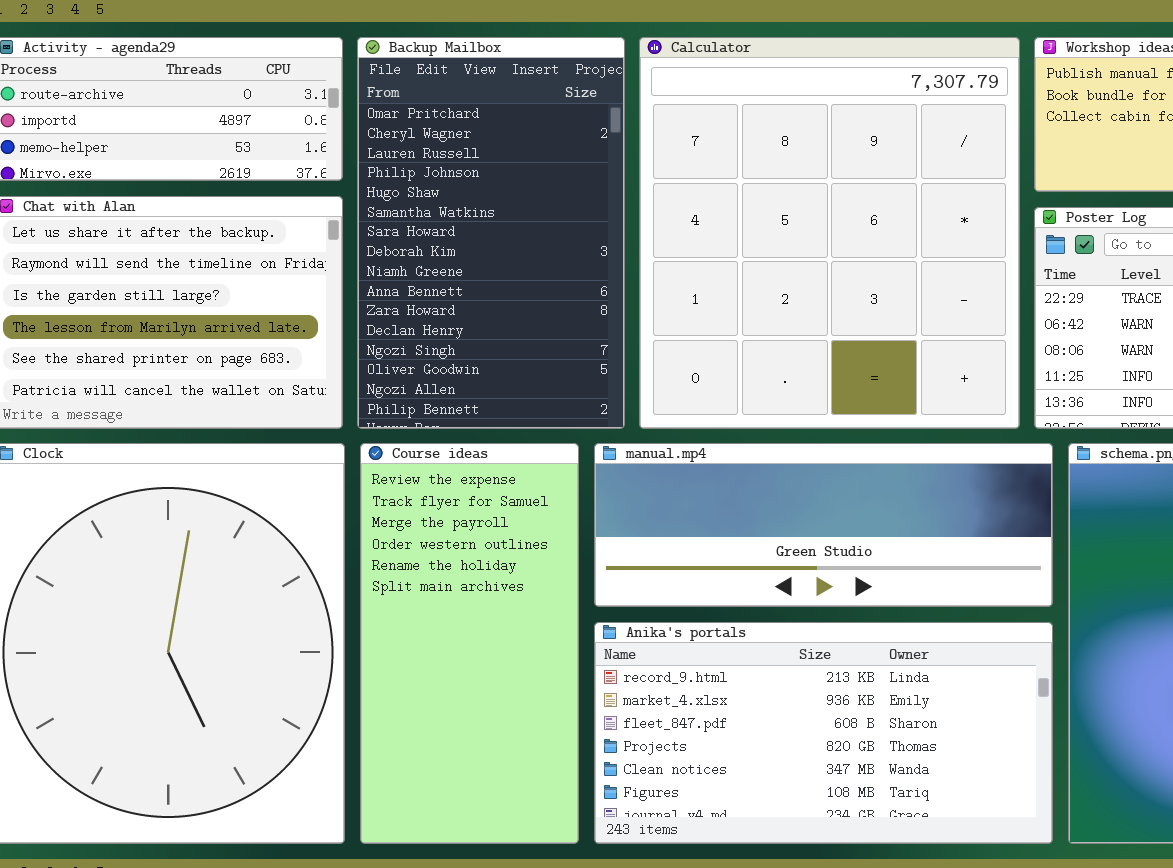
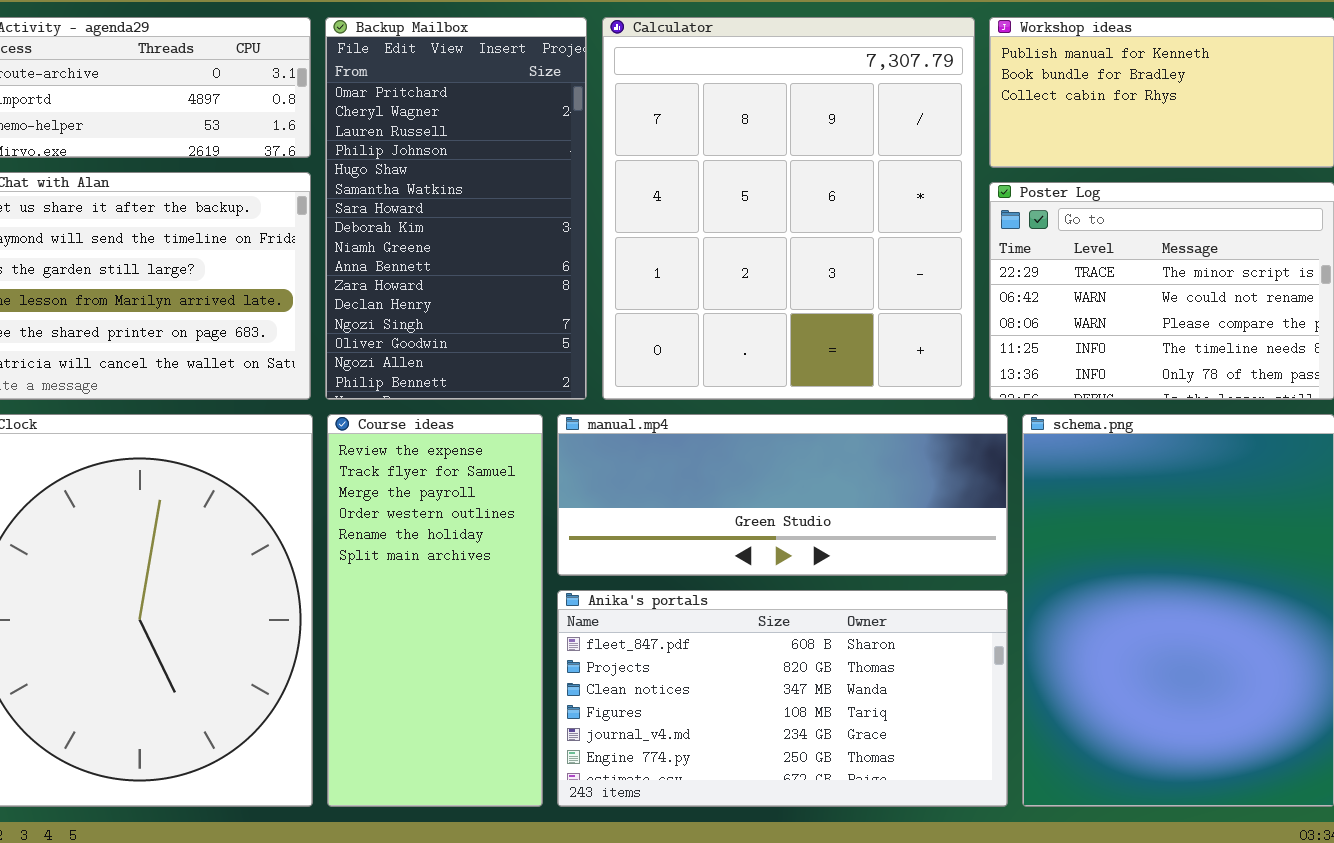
Anika's portals: [594,622,1053,844] -> [557,590,1008,807], scrolled down 2 rows

